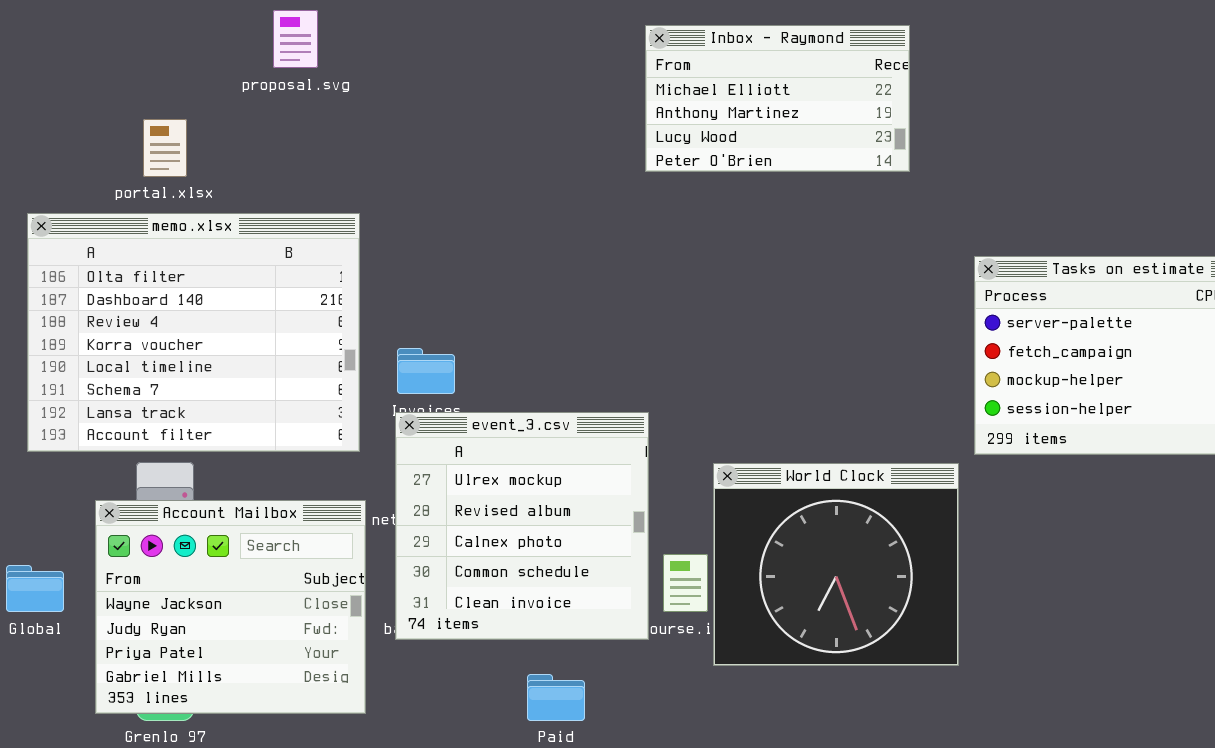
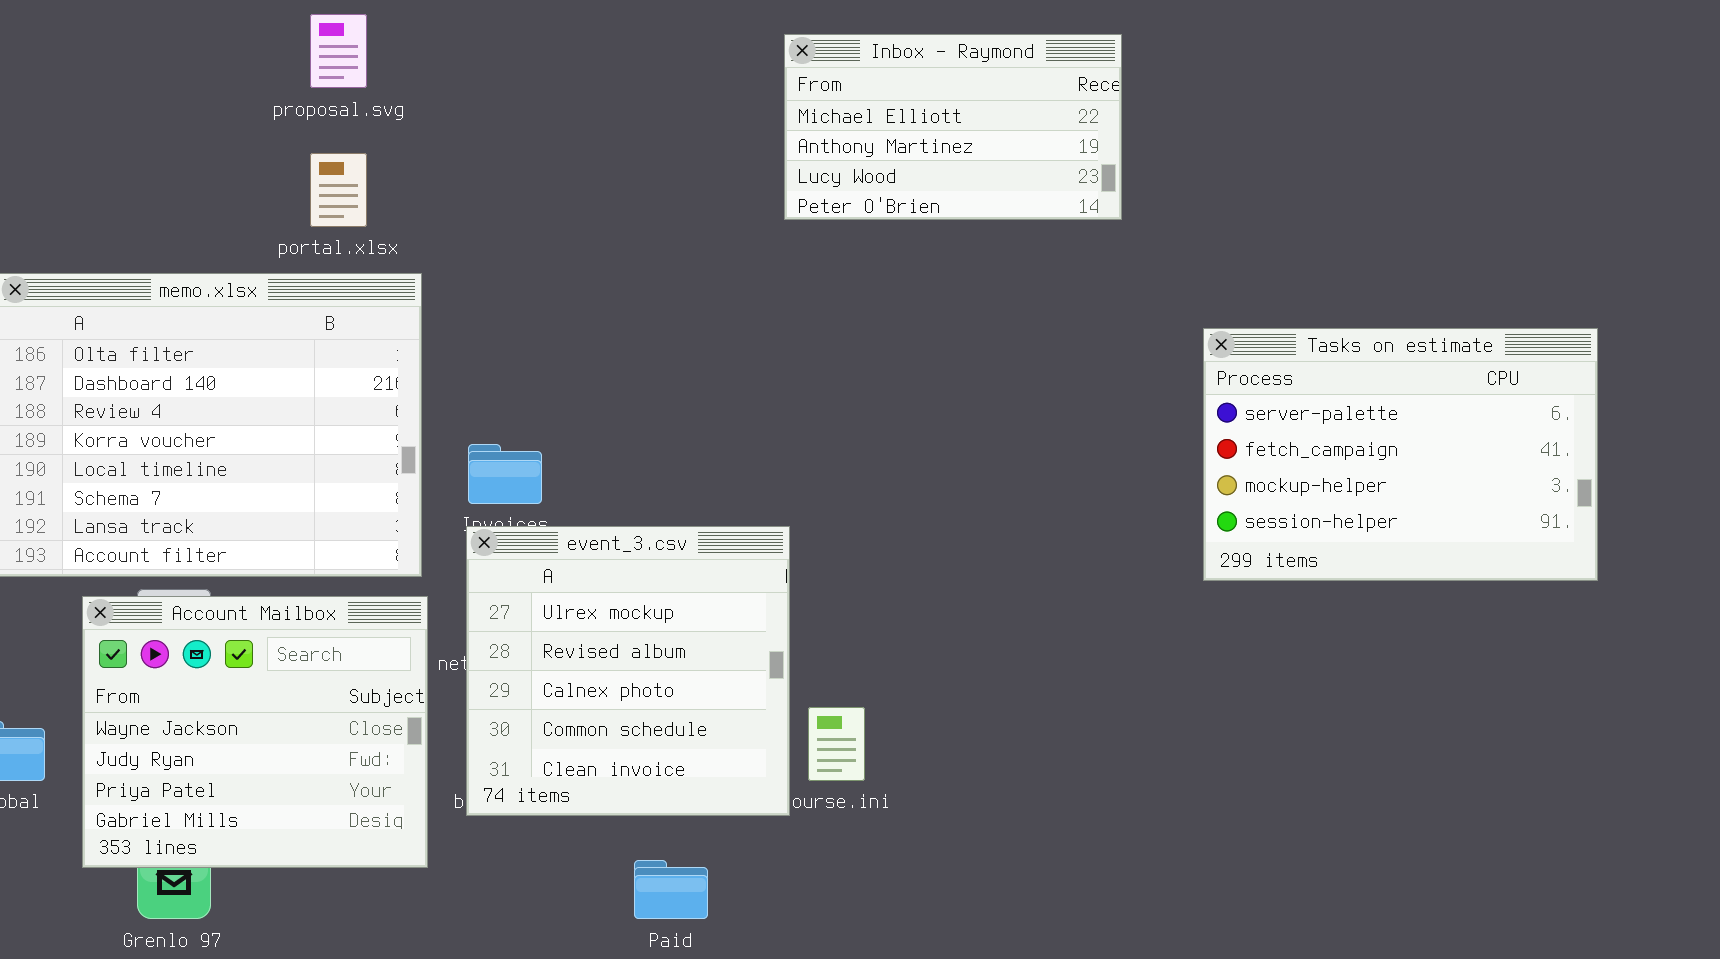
portal.xlsx: [143,119,187,177] -> [310,153,367,227], moved
World Clock: [713,463,959,666] -> none, closed
Account Mailbox: [95,500,366,714] -> [82,596,428,868], moved

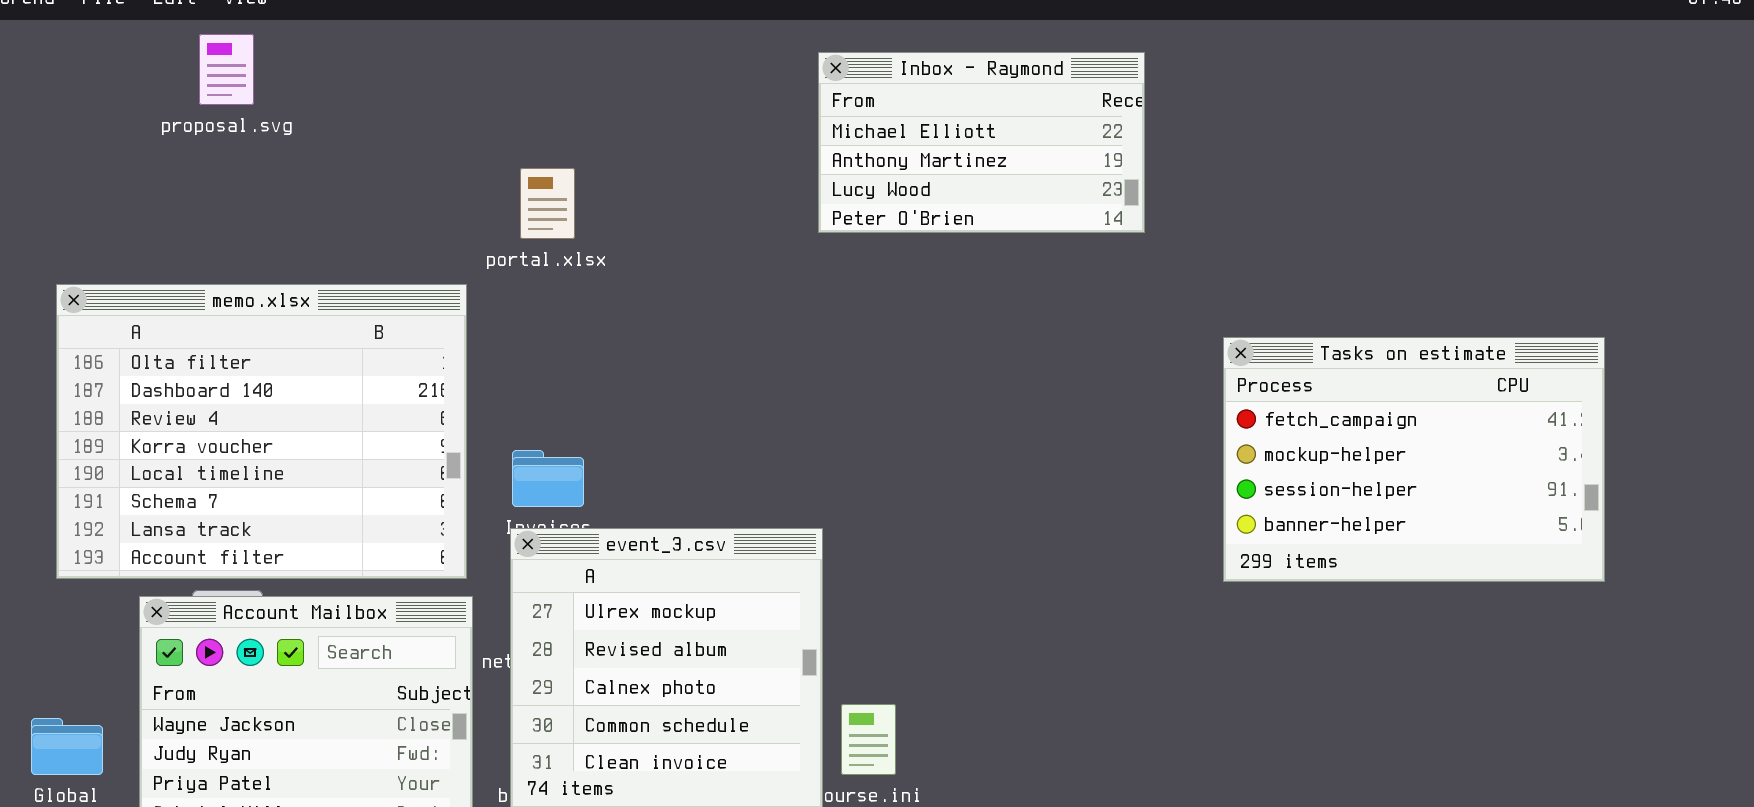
proposal.svg: [310,14,367,88] -> [199,34,254,105], moved
portal.xlsx: [310,153,367,227] -> [520,168,575,239], moved
Tasks on estimate: [1203,328,1598,581] -> [1223,337,1605,582], scrolled down 1 row

